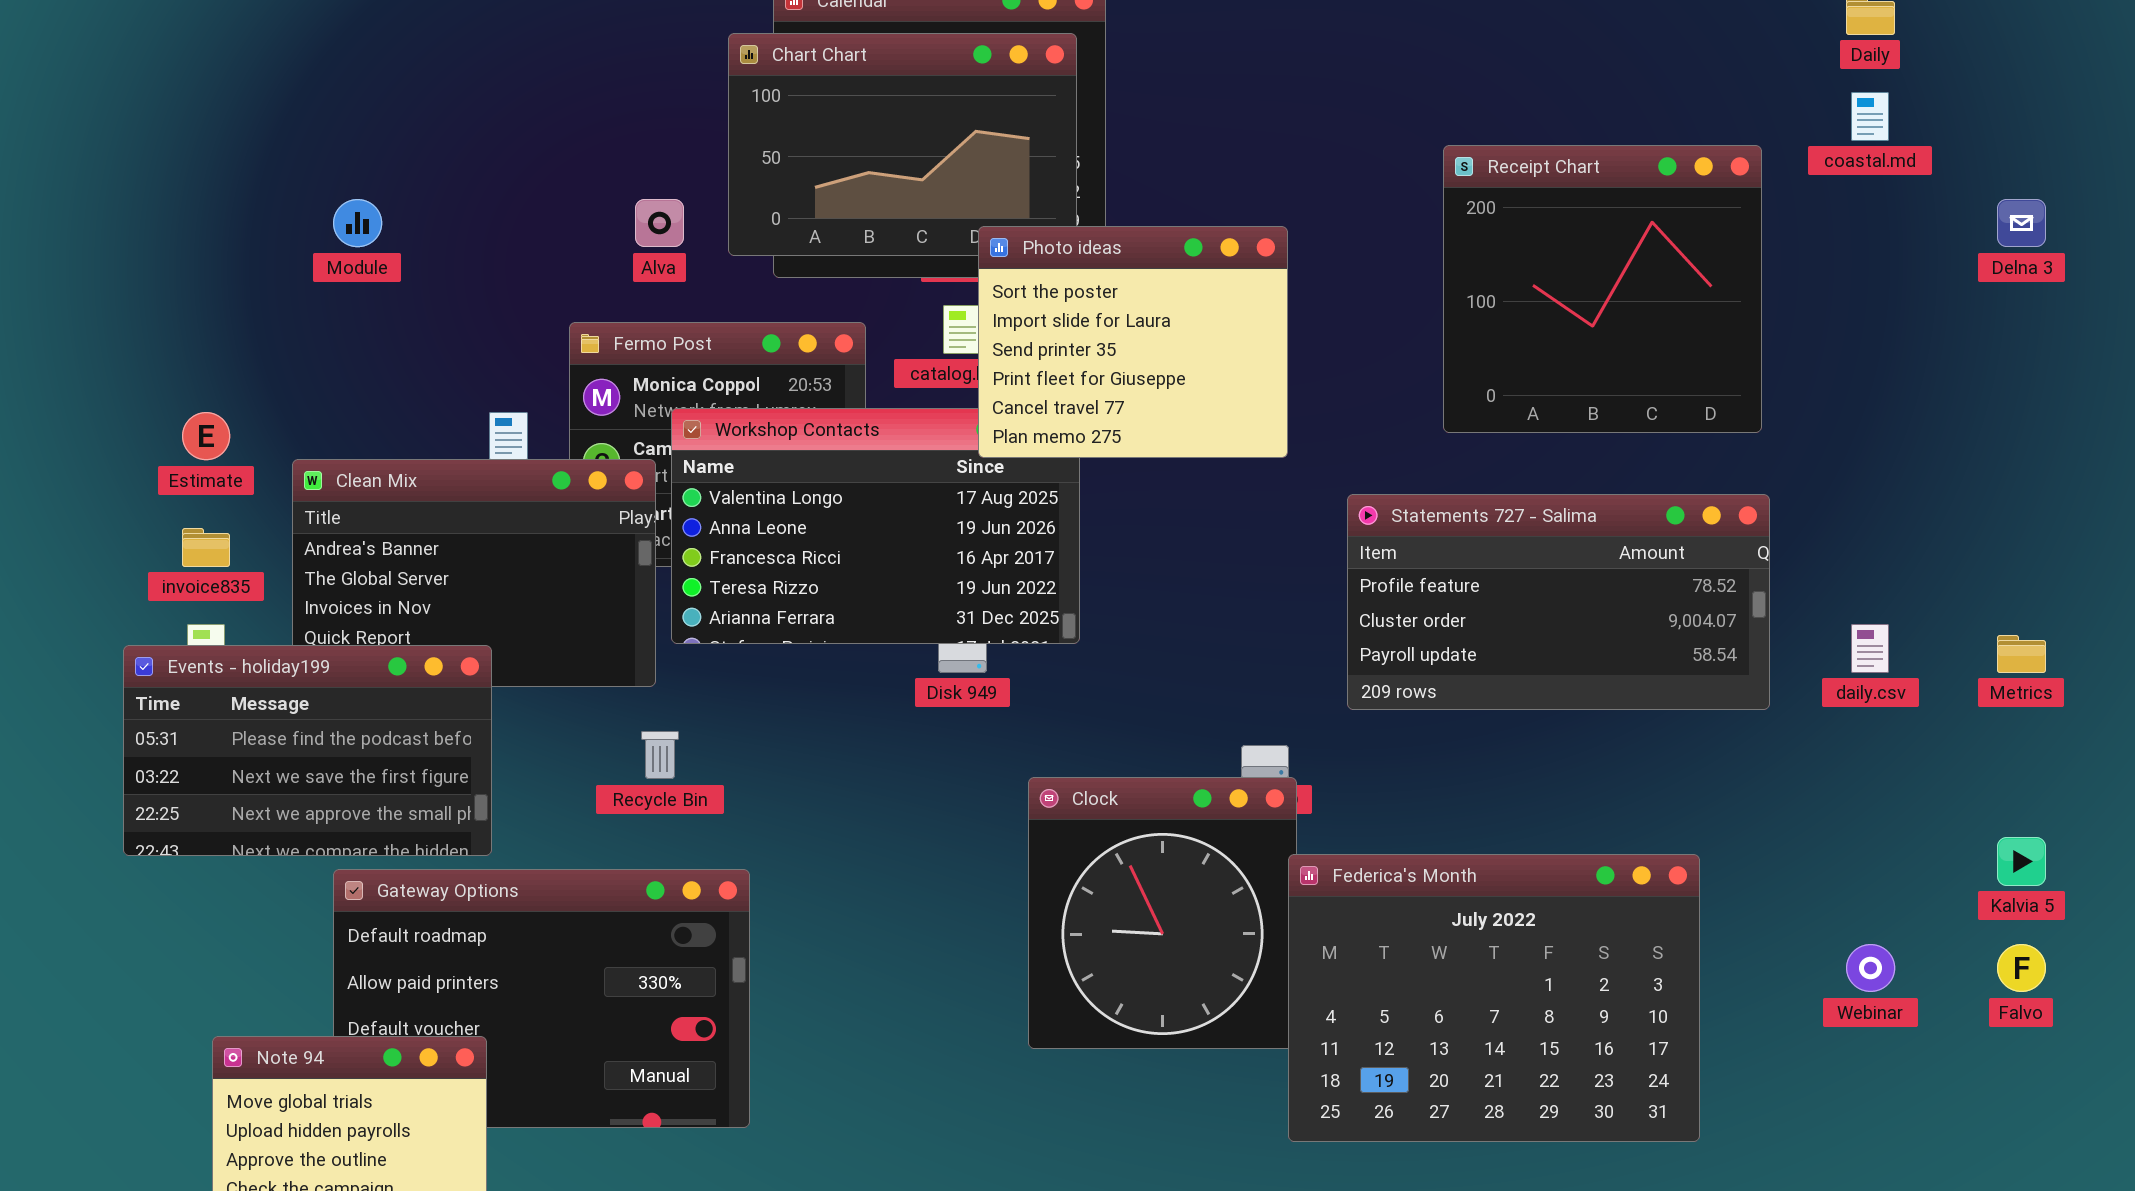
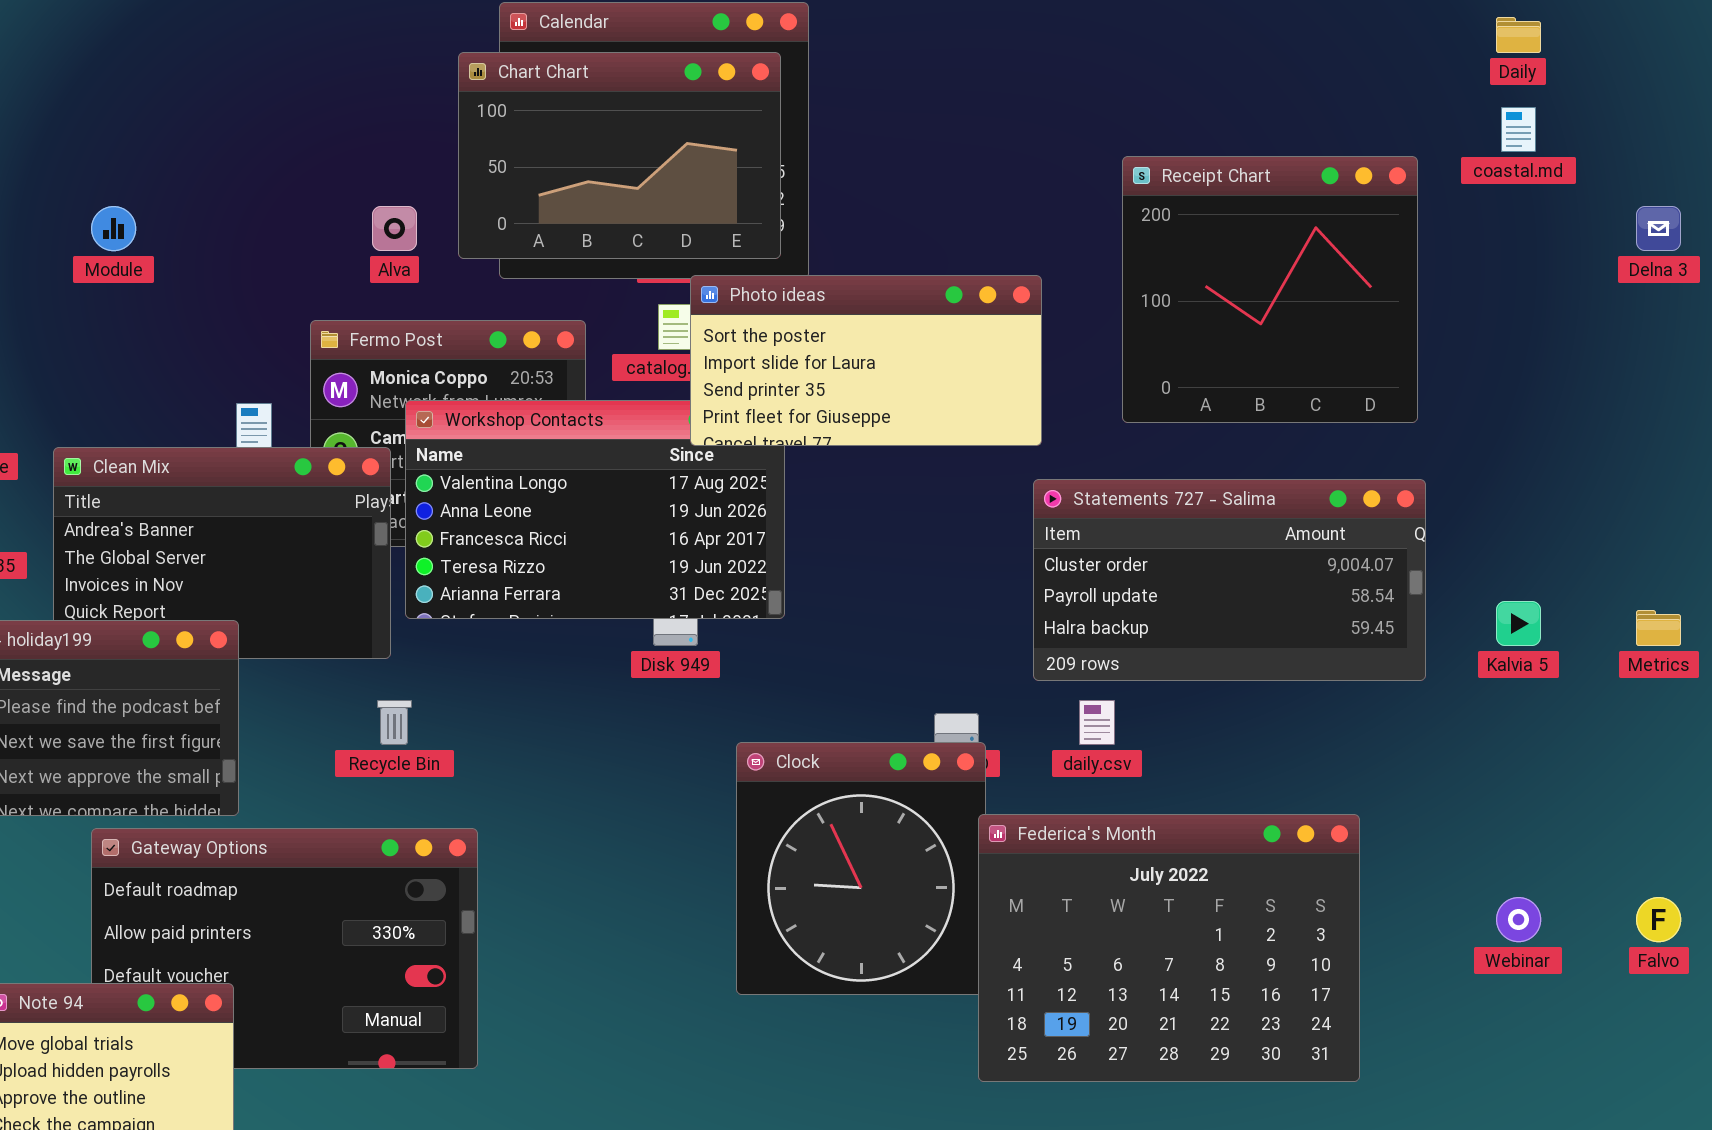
Photo ideas: [978,226,1288,458] -> [690,275,1042,446], resized
Statements 727 - Salima: [1347,494,1770,710] -> [1033,479,1426,681], scrolled down 1 row
daily.csv: [1851,624,1889,673] -> [1079,700,1115,745], moved
Kalvia 5: [1997,837,2046,886] -> [1496,601,1541,646], moved

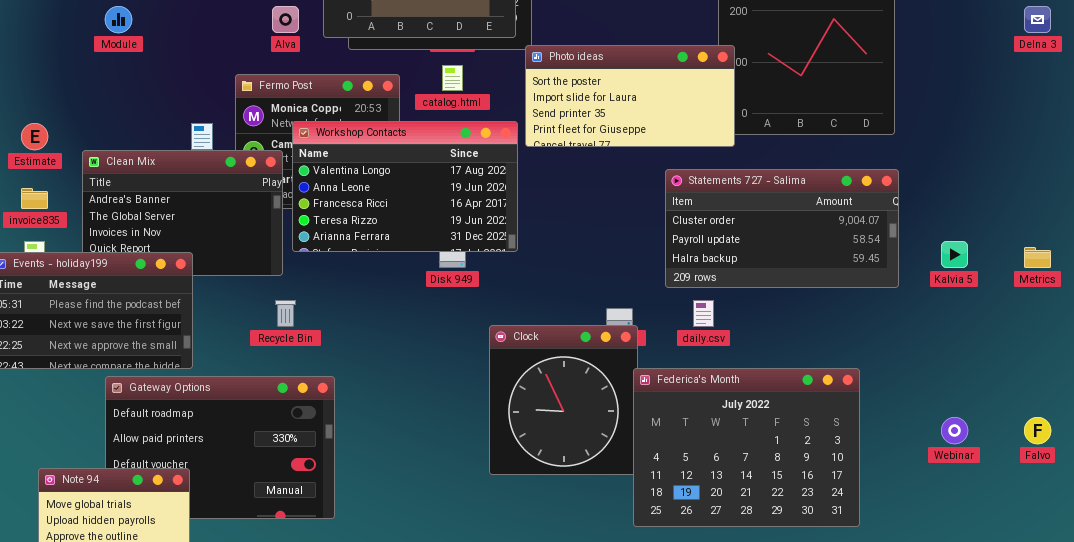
Photo ideas: [690,275,1042,446] -> [525,45,735,147], moved

